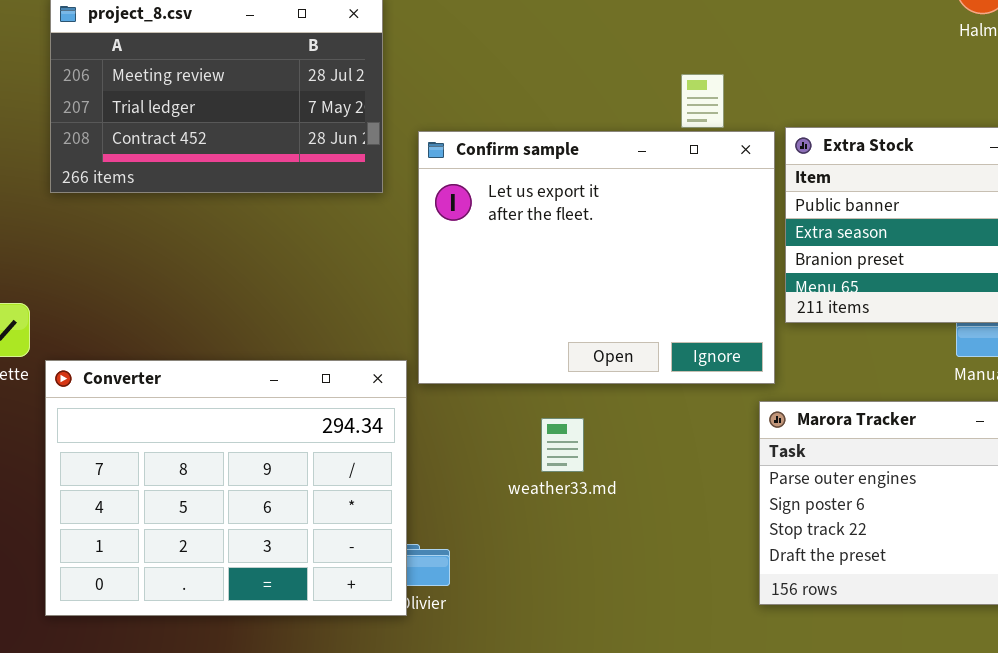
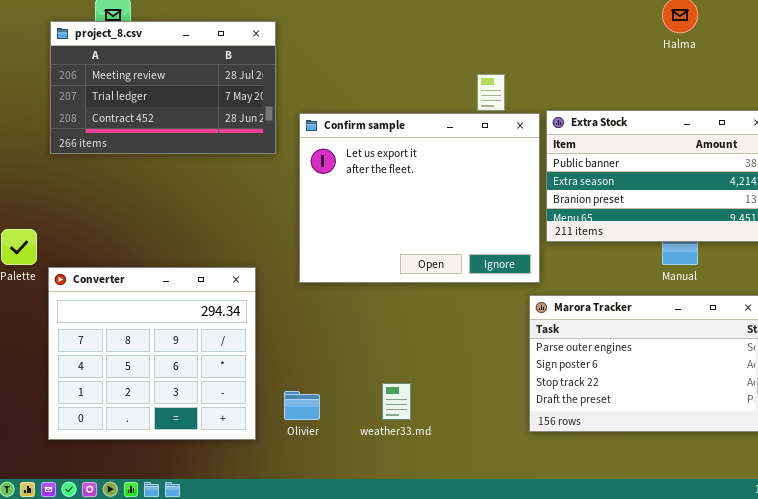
Converter: [45,360,407,616] -> [48,267,256,440], resized
weather33.md: [541,418,584,472] -> [382,383,411,420], moved

